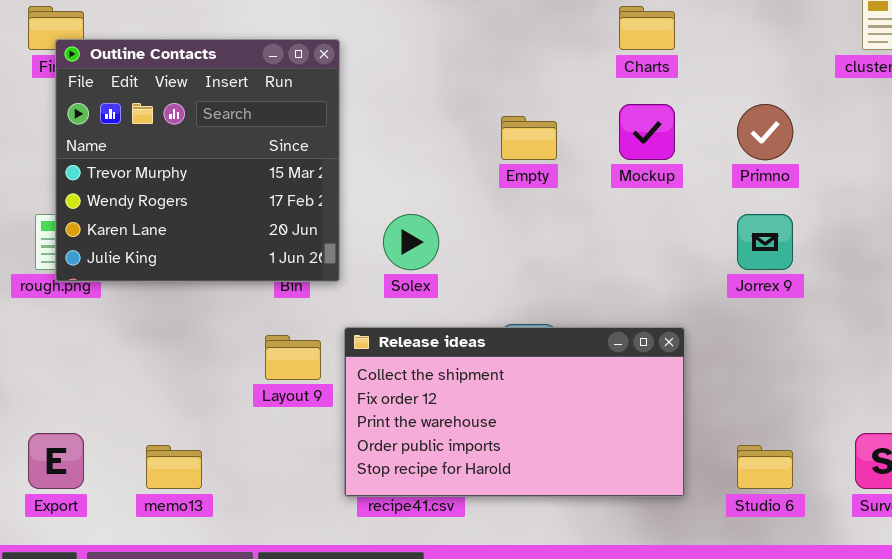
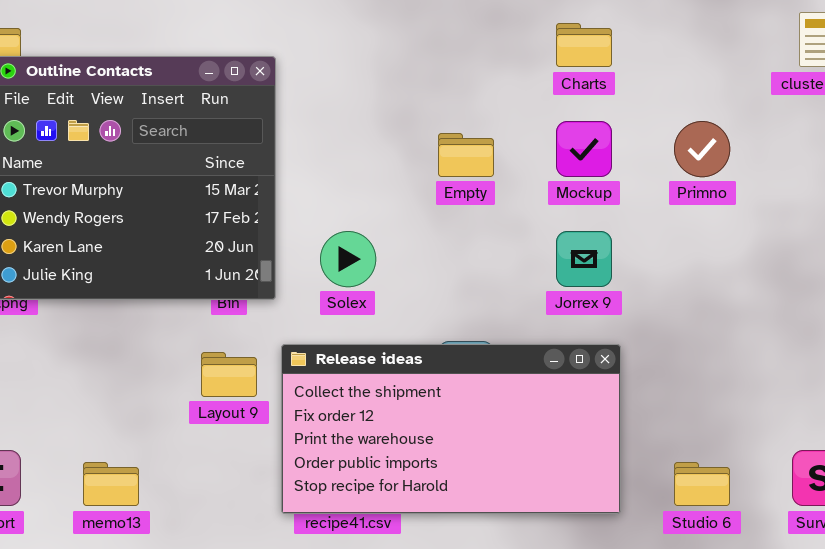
Jorrex 9: [737,214,793,270] -> [556,231,612,287], moved

